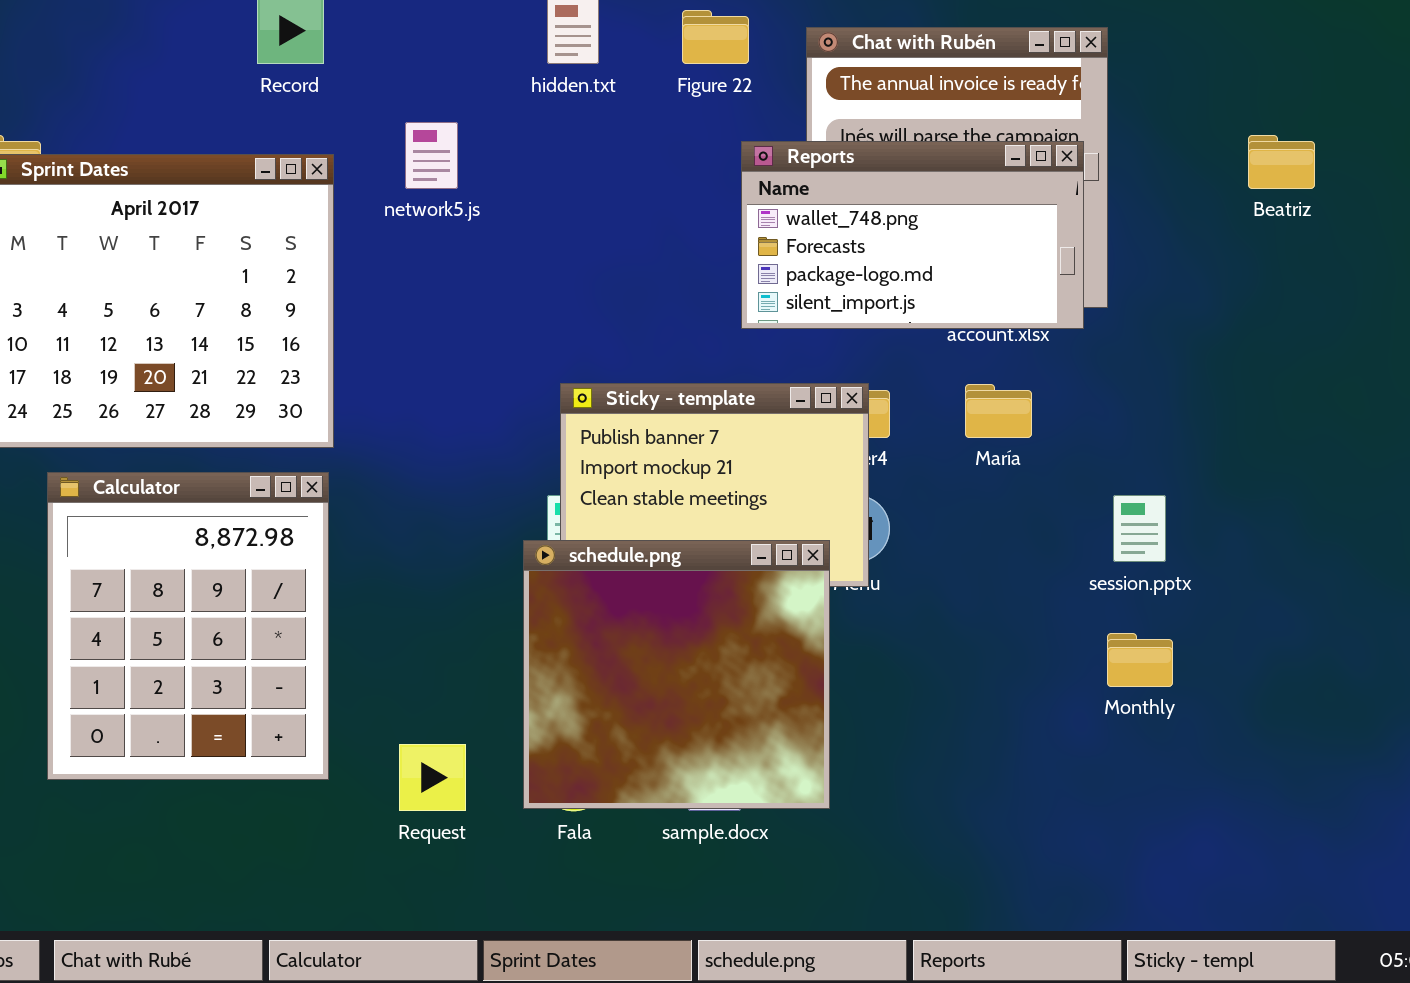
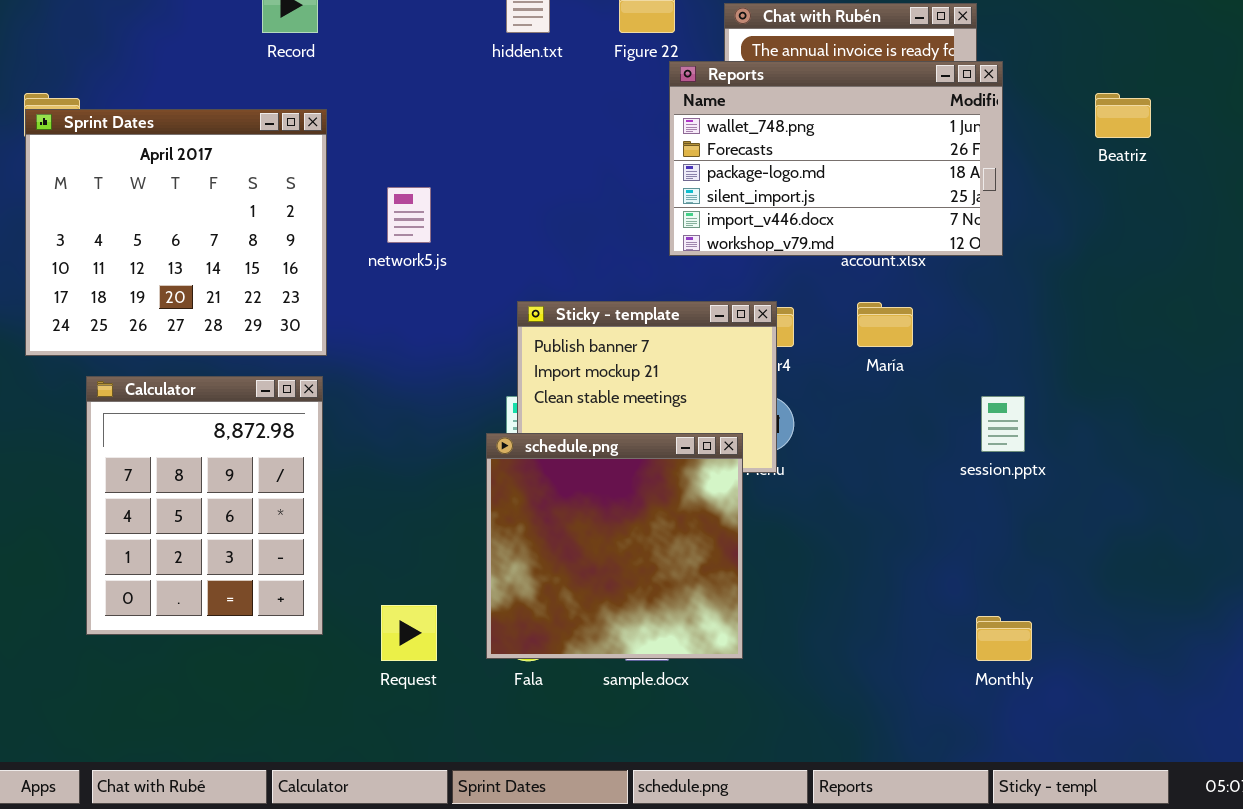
network5.js: [405,122,458,189] -> [387,187,431,243], moved
Reports: [741,141,1084,329] -> [669,61,1003,256], resized
Monthly: [1107,633,1173,687] -> [976,616,1032,661], moved

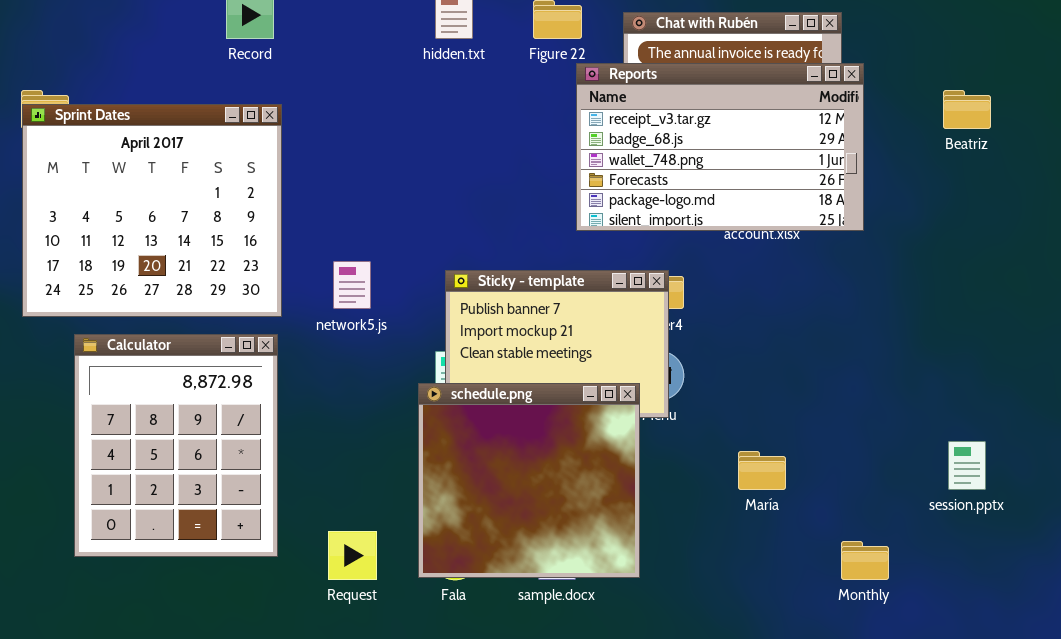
Reports: [669,61,1003,256] -> [576,63,864,231], scrolled up 2 rows
network5.js: [387,187,431,243] -> [333,261,371,309], moved
María: [857,302,913,347] -> [738,451,786,490], moved
session.pptx: [981,396,1025,452] -> [948,441,986,490], moved

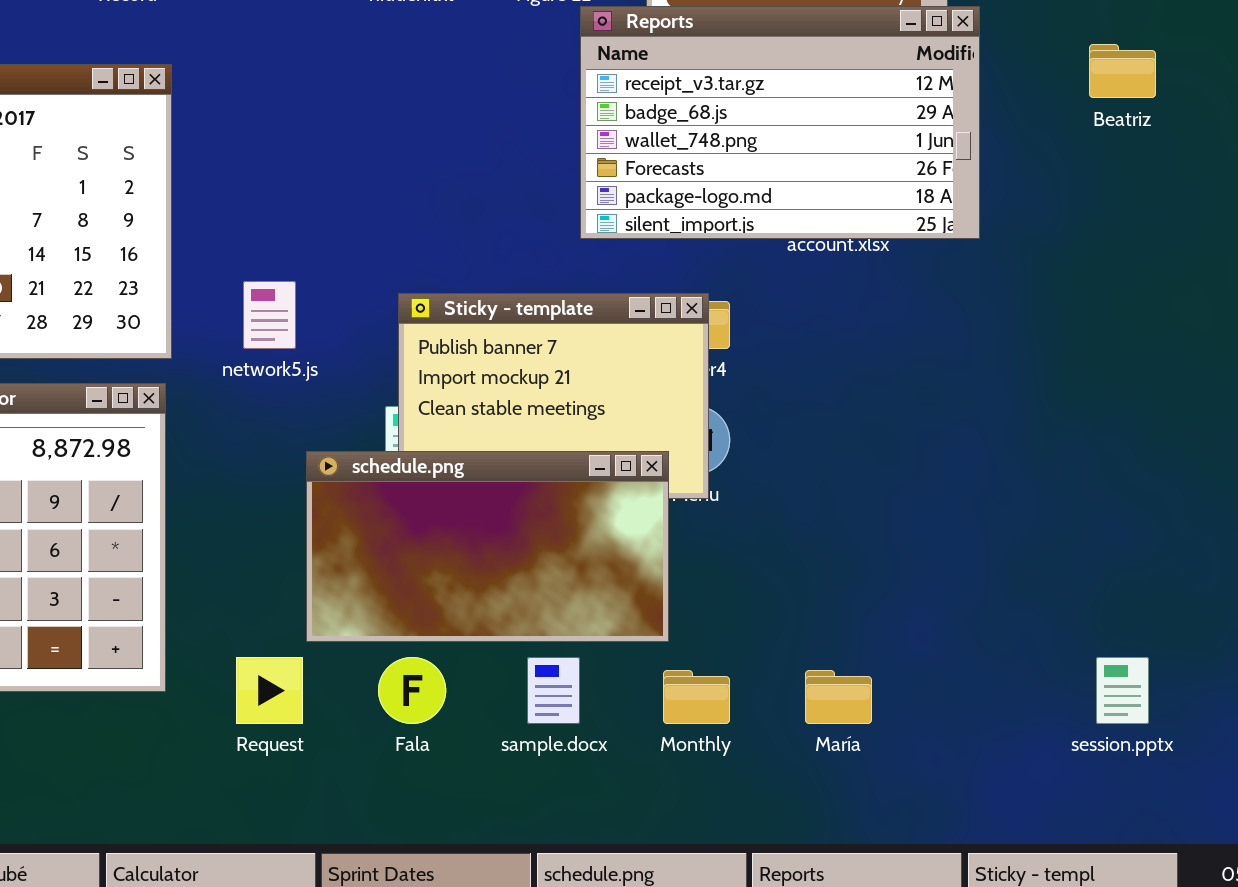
schedule.png: [418,383,640,578] -> [306,451,669,642], resized
session.pptx: [948,441,986,490] -> [1096,657,1149,724], moved
María: [738,451,786,490] -> [805,670,872,724], moved
Monthly: [841,541,889,580] -> [663,670,730,724], moved

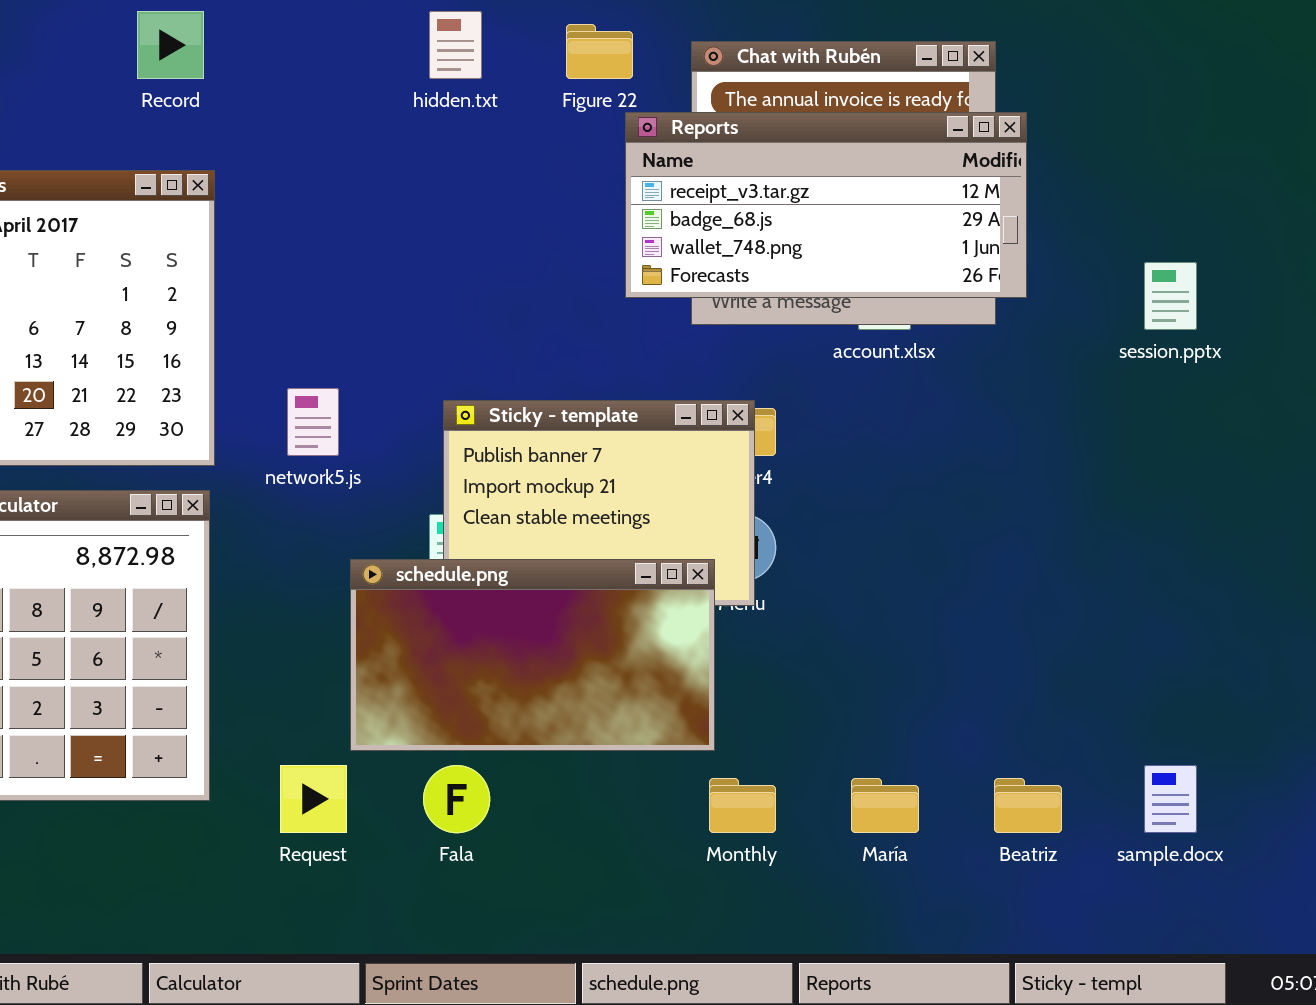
Reports: [580,6,980,239] -> [625,112,1027,298], resized
Beatriz: [1089,44,1156,98] -> [994,778,1062,833], moved
sample.docx: [527,657,580,724] -> [1144,765,1197,833], moved
session.pptx: [1096,657,1149,724] -> [1144,262,1197,330], moved

